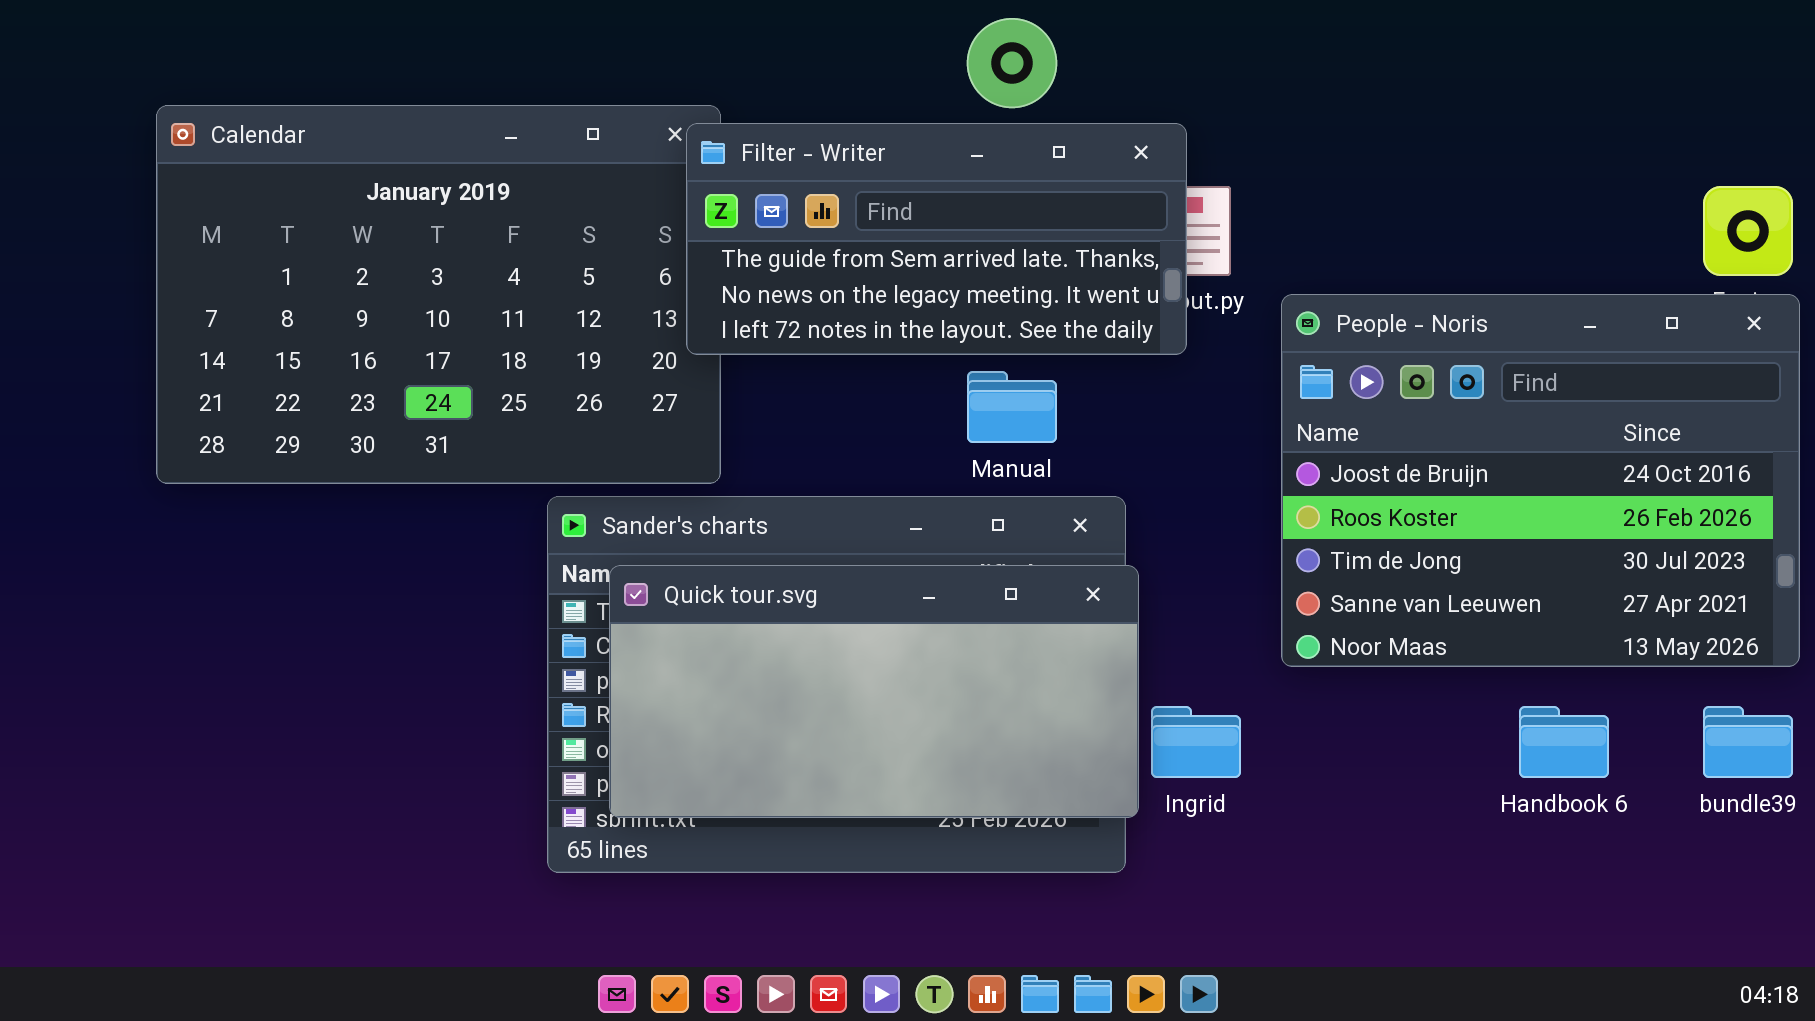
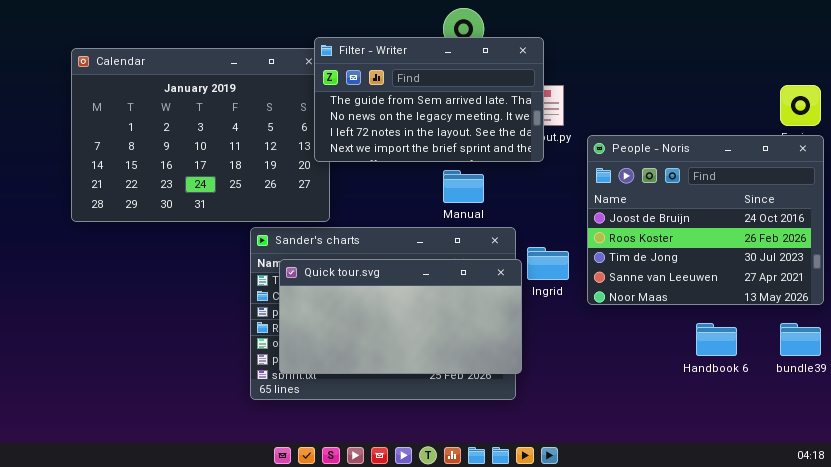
Filter - Writer: [686,123,1187,355] -> [314,37,544,162], resized
Ingrid: [1151,706,1241,778] -> [527,247,569,280], moved

